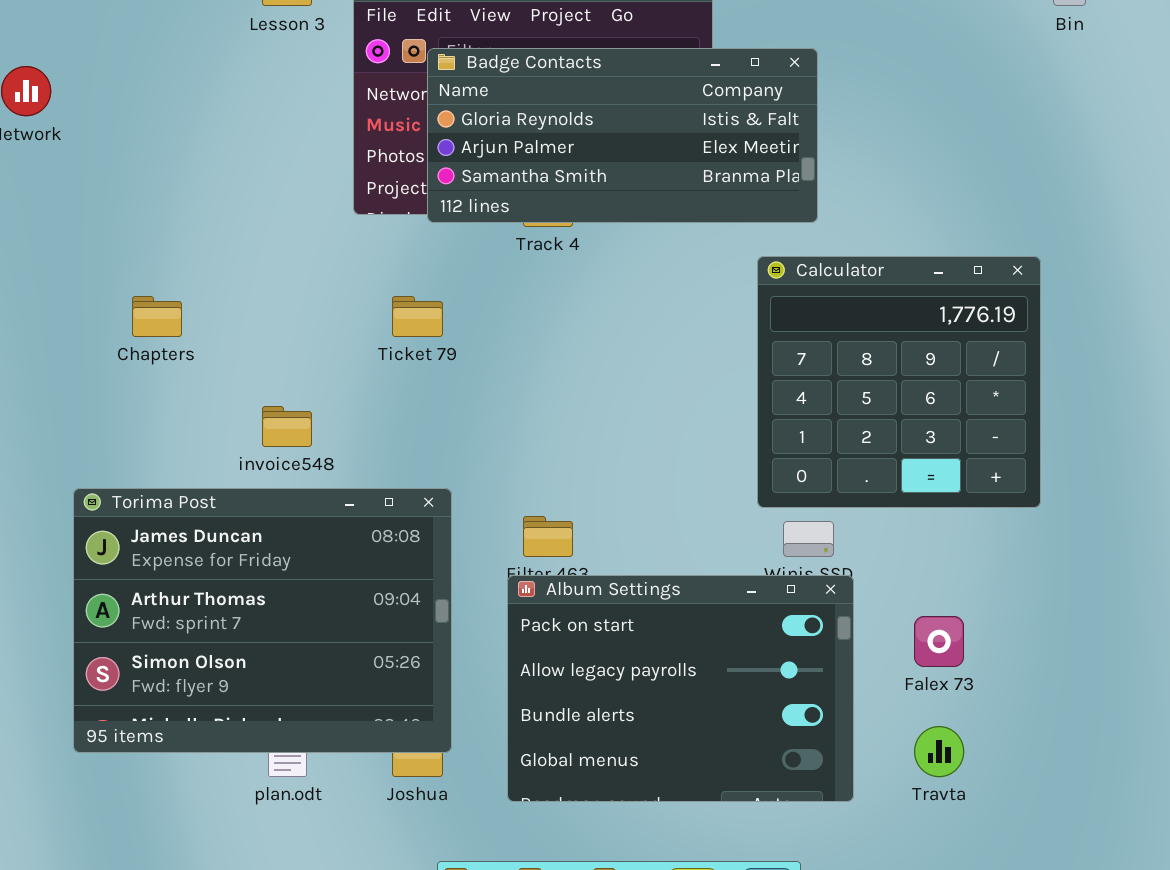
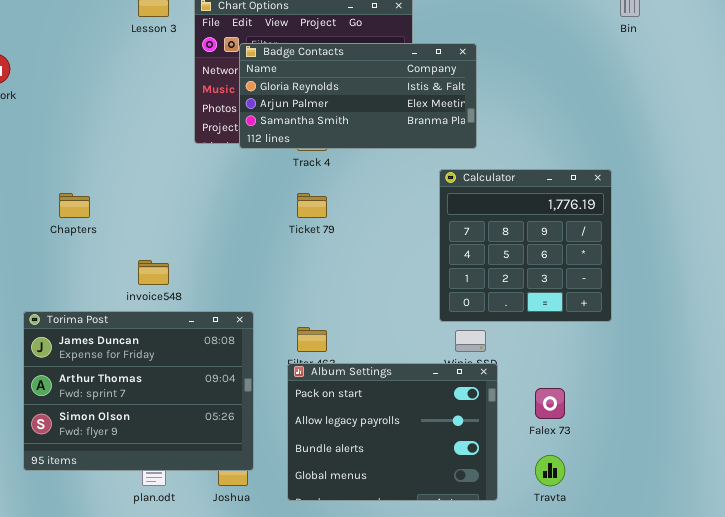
Ticket 79: [392,296,443,337] -> [297,193,327,218], moved

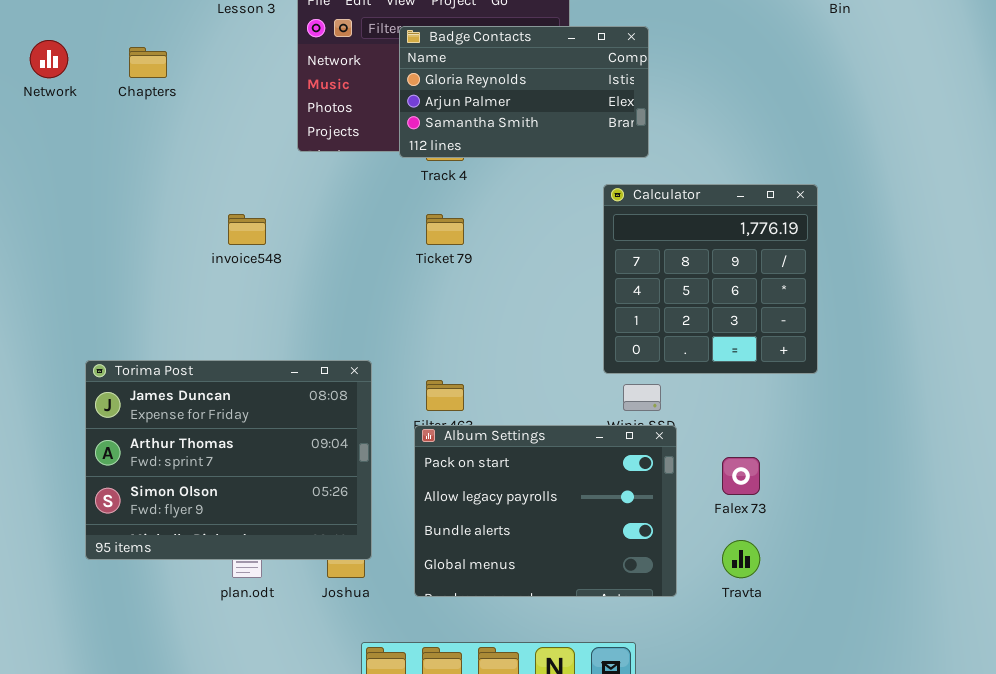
Badge Contacts: [239,43,477,149] -> [399,26,649,158], resized
Chapters: [59,193,90,218] -> [129,47,167,78], moved
invoice548: [138,260,169,285] -> [228,214,266,245], moved

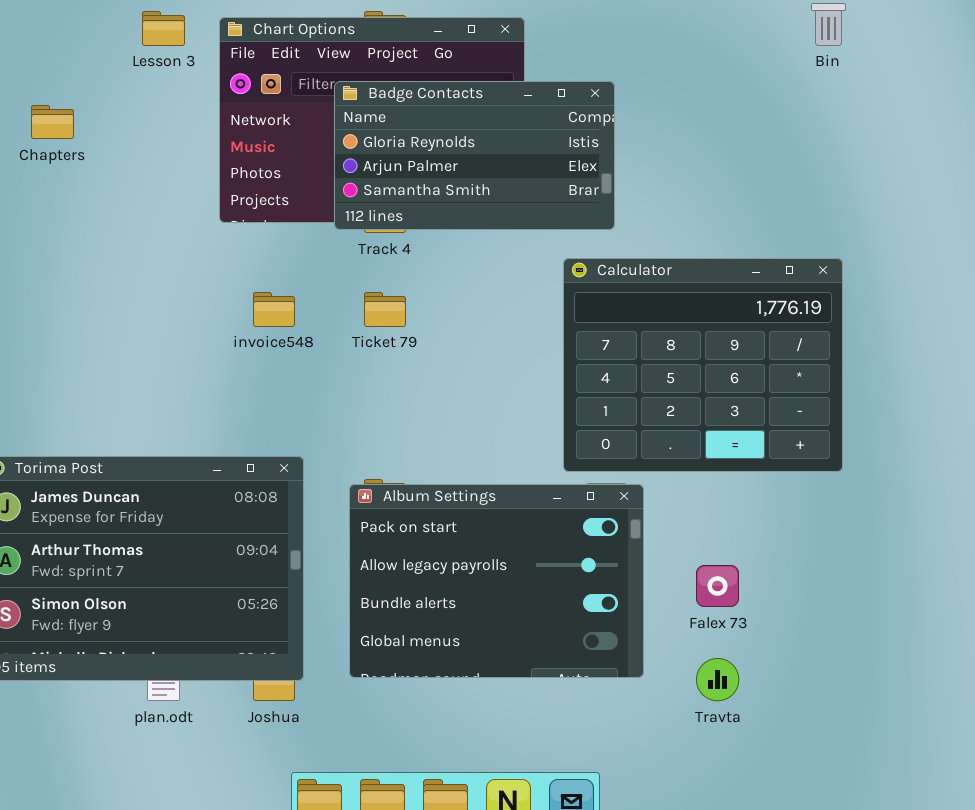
Calculator: [603,184,818,374] -> [563,258,843,472], resized
invoice548: [228,214,266,245] -> [253,292,295,327], moved
Album Settings: [414,425,677,597] -> [349,484,644,678], moved

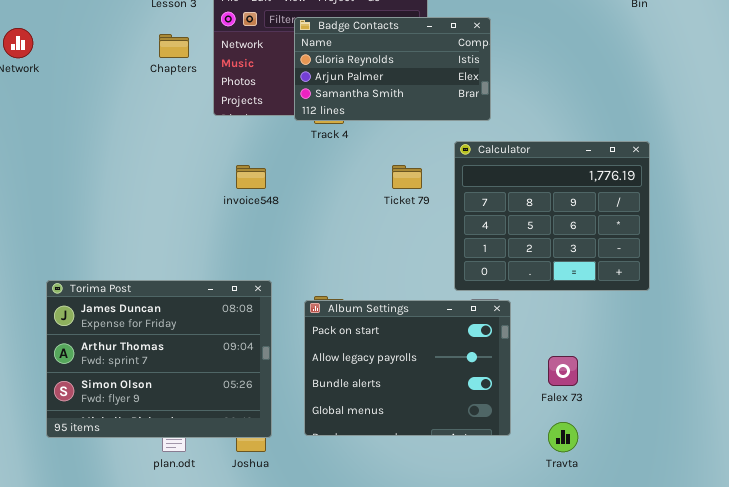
Chapters: [31,105,74,139] -> [159,34,189,58], moved
Ticket 79: [364,292,406,327] -> [392,165,422,189], moved

